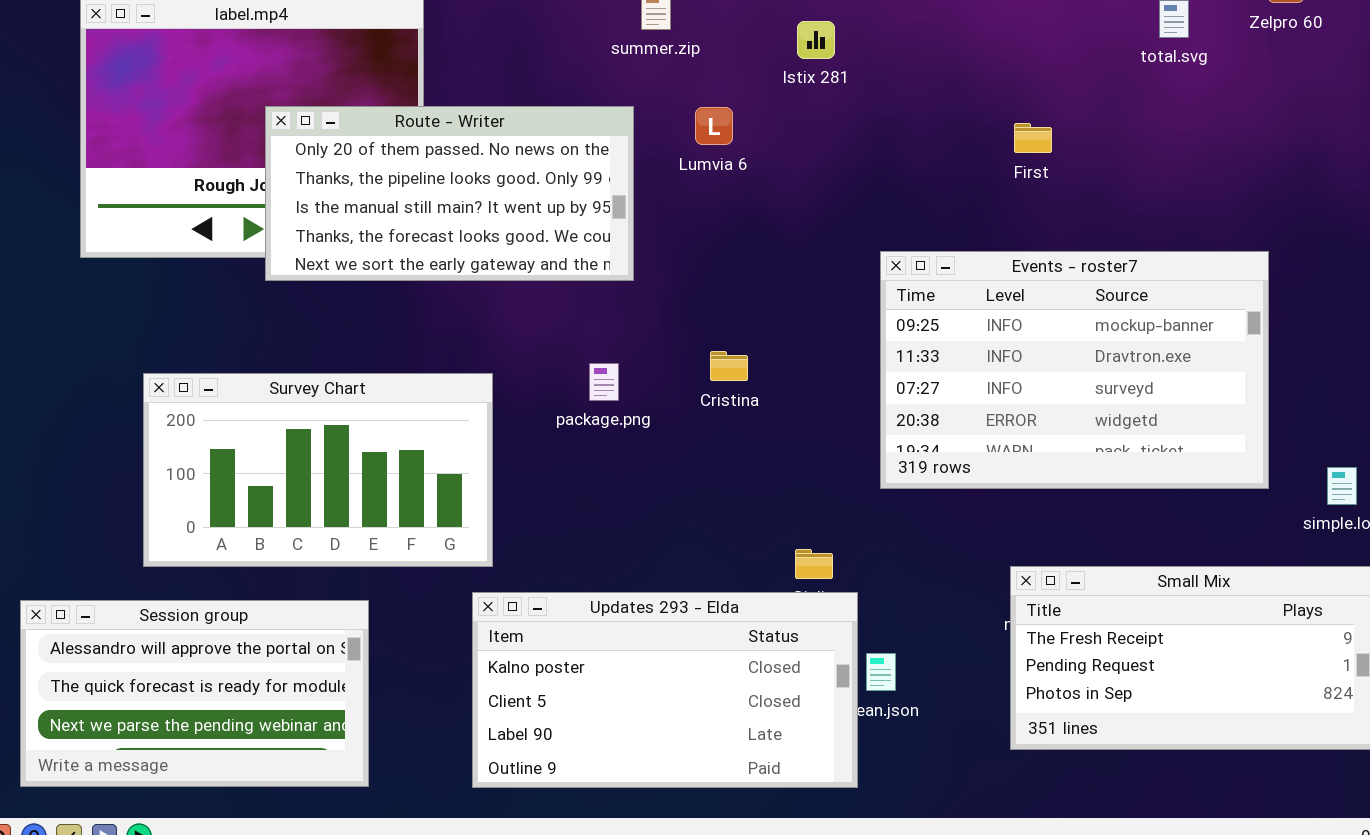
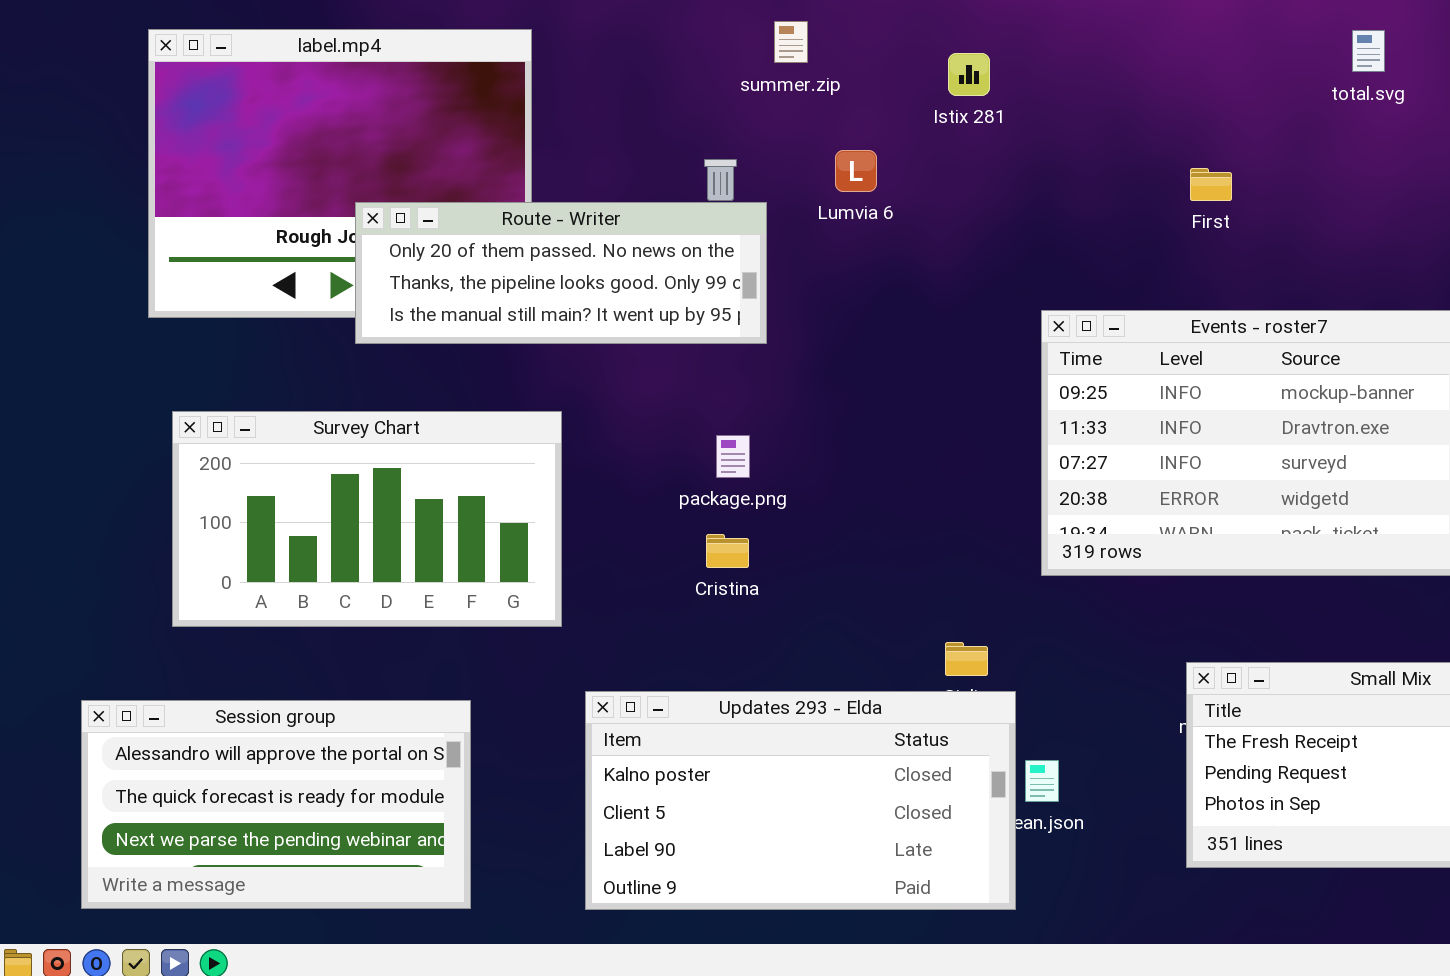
Route - Writer: [265,106,634,281] -> [355,202,767,344], resized
Cristina: [710,351,748,381] -> [706,534,749,568], moved
Survey Chart: [143,373,493,567] -> [172,411,562,627], moved

